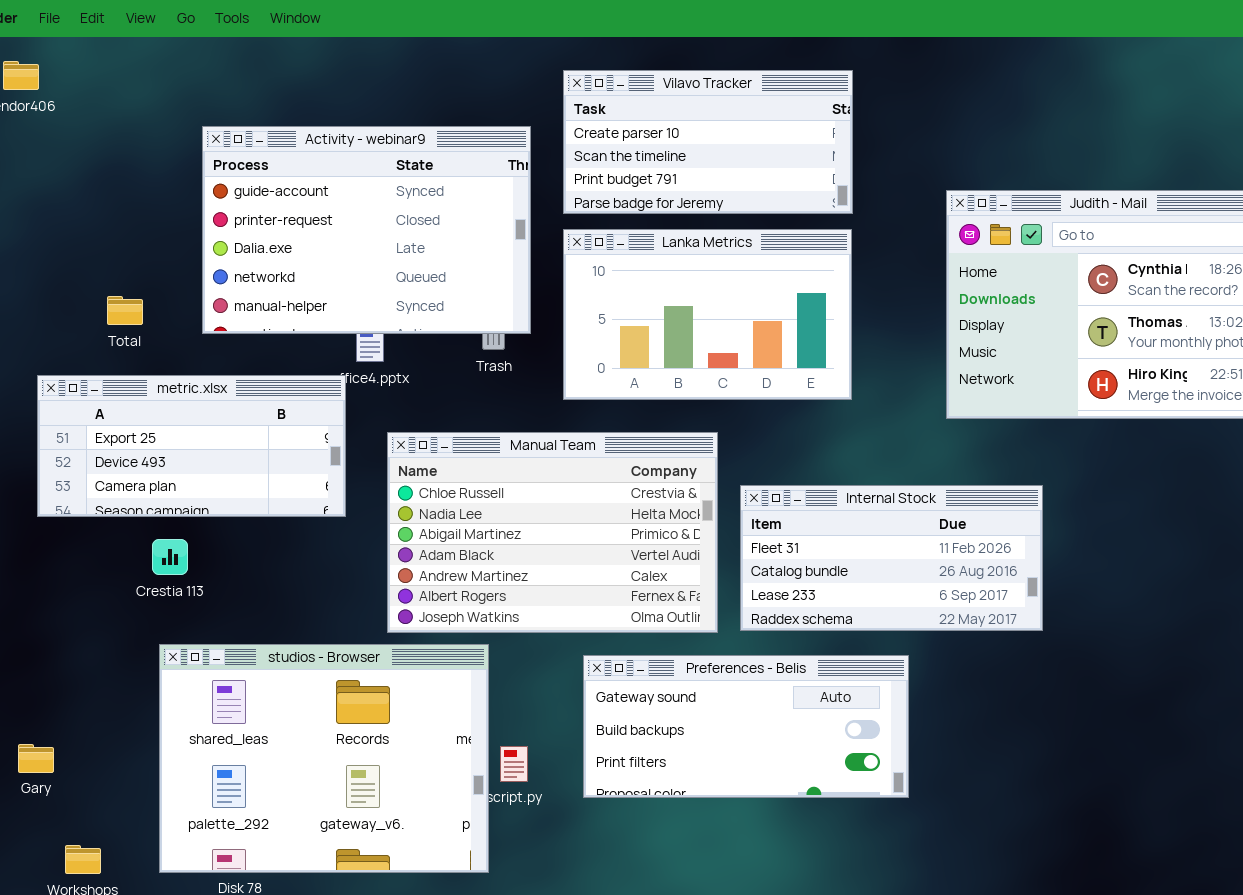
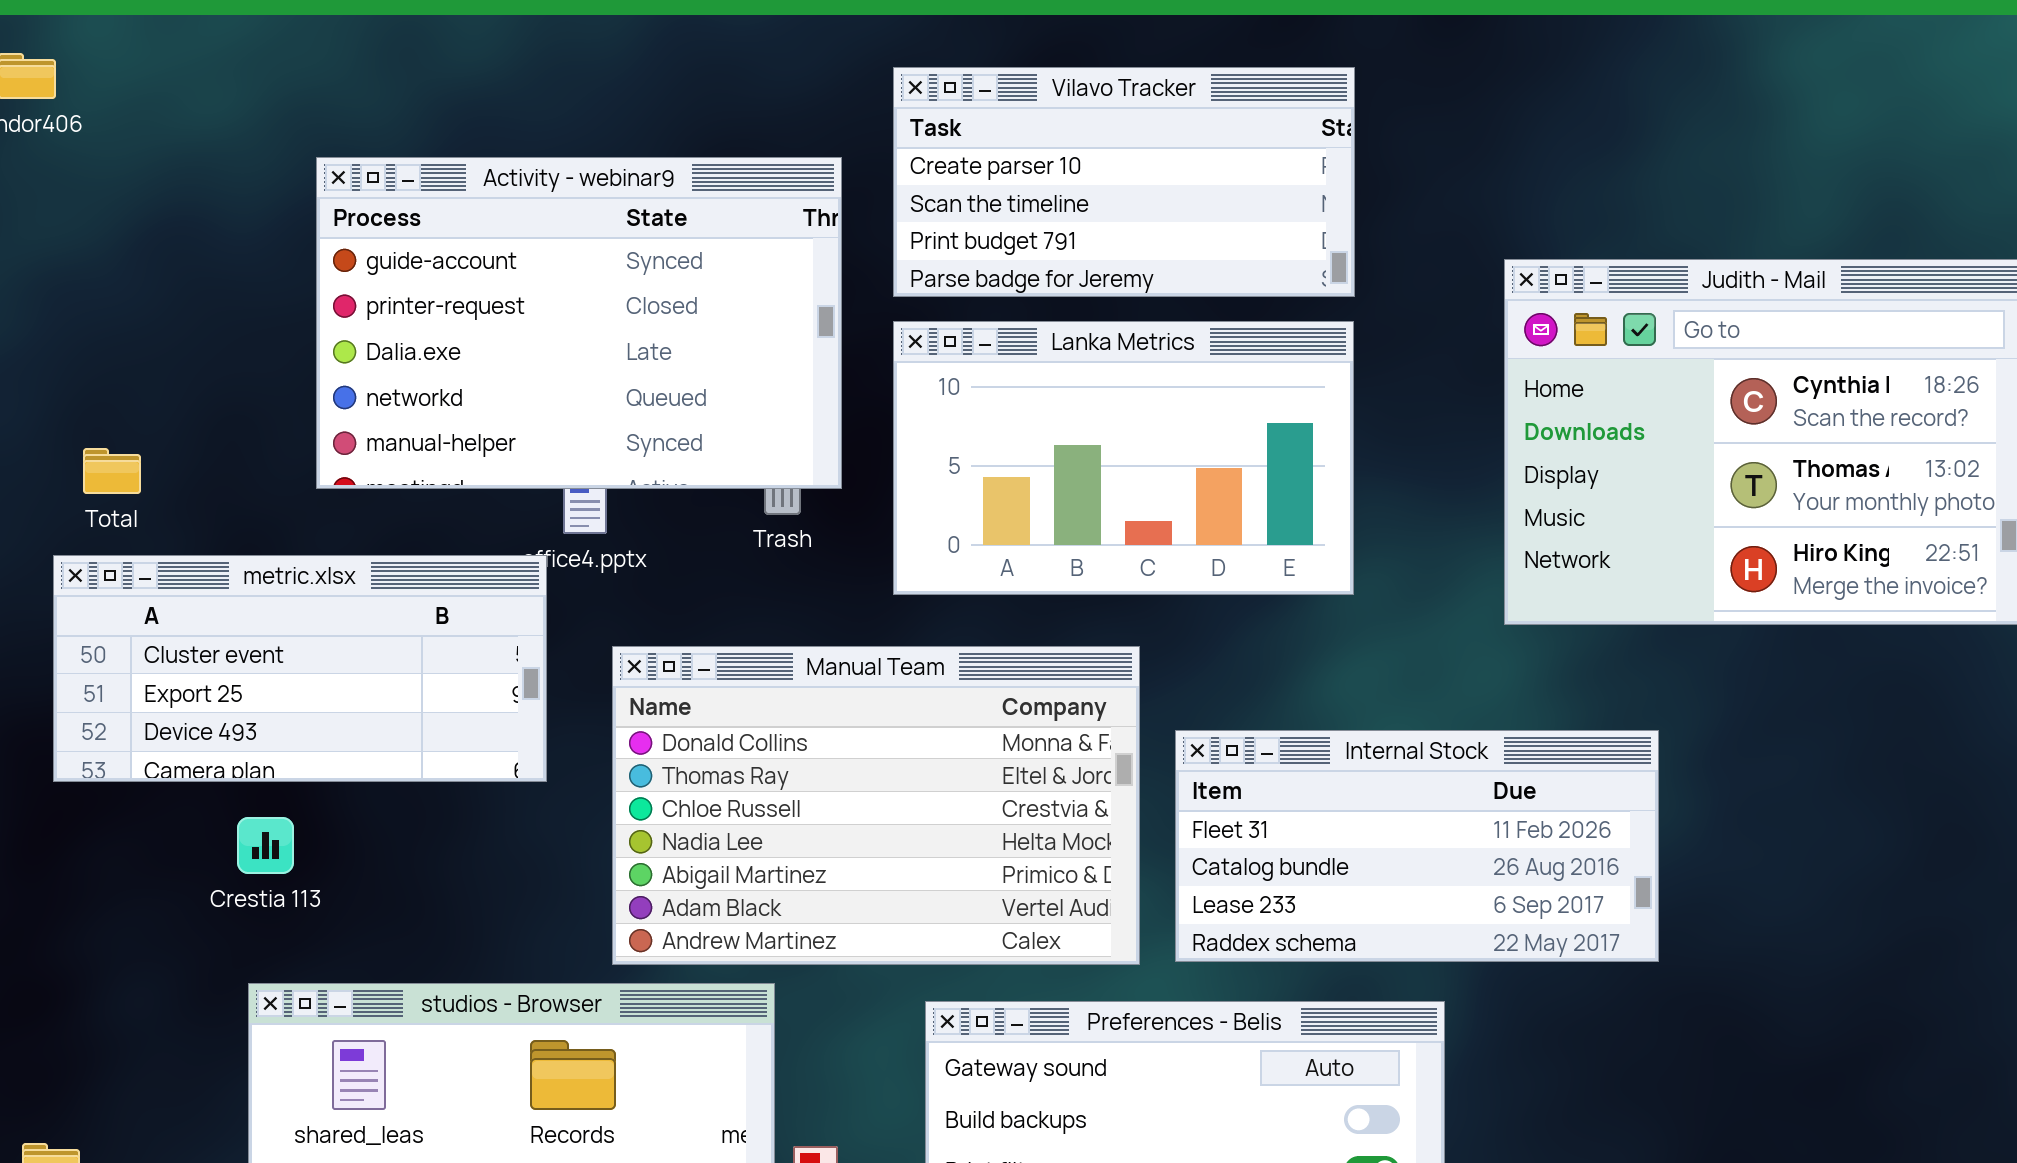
Total: [107,296,143,325] -> [83,448,141,494], moved
metric.xlsx: [37,375,346,517] -> [53,555,547,782], scrolled up 1 row
Manual Team: [387,432,718,633] -> [612,646,1140,965], scrolled up 2 rows

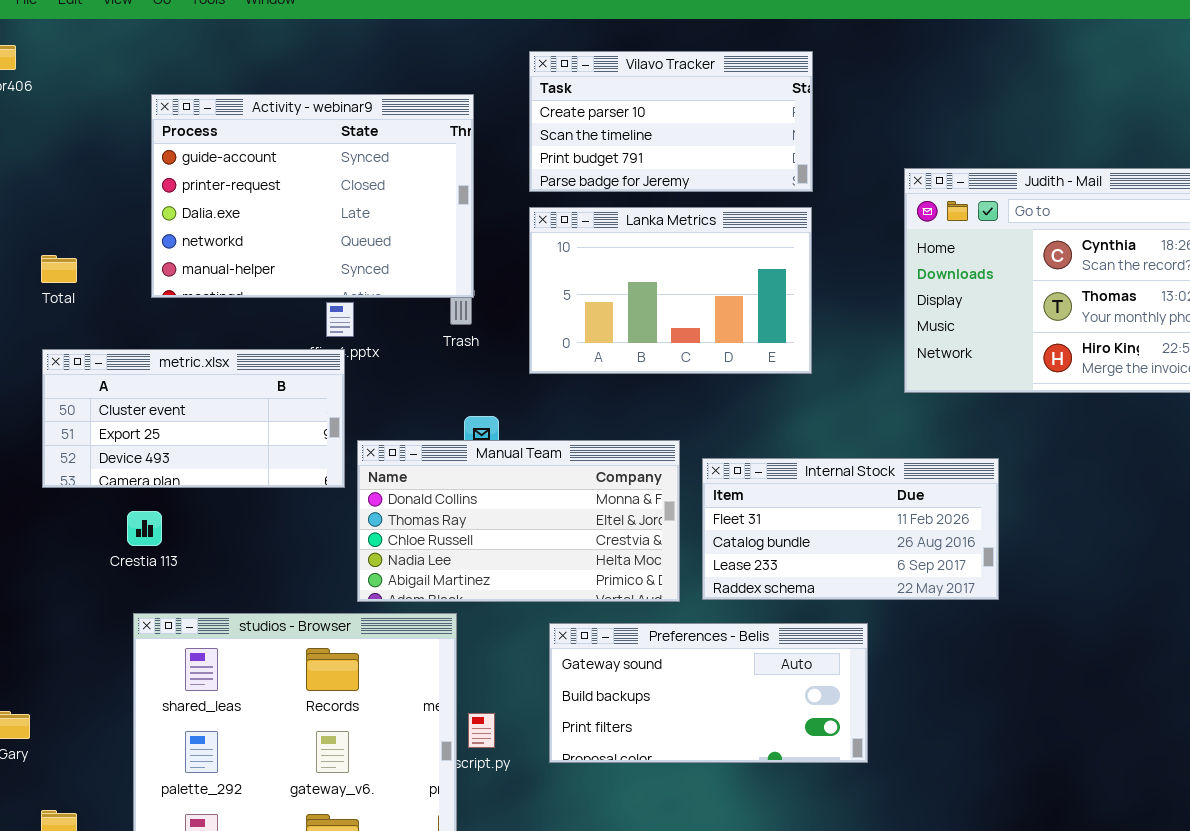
Activity - webinar9: [316,157,842,489] -> [151,94,474,298], moved
Total: [83,448,141,494] -> [41,255,77,283], moved
metric.xlsx: [53,555,547,782] -> [42,349,345,488], moved
Manual Team: [612,646,1140,965] -> [357,440,680,602], resized

